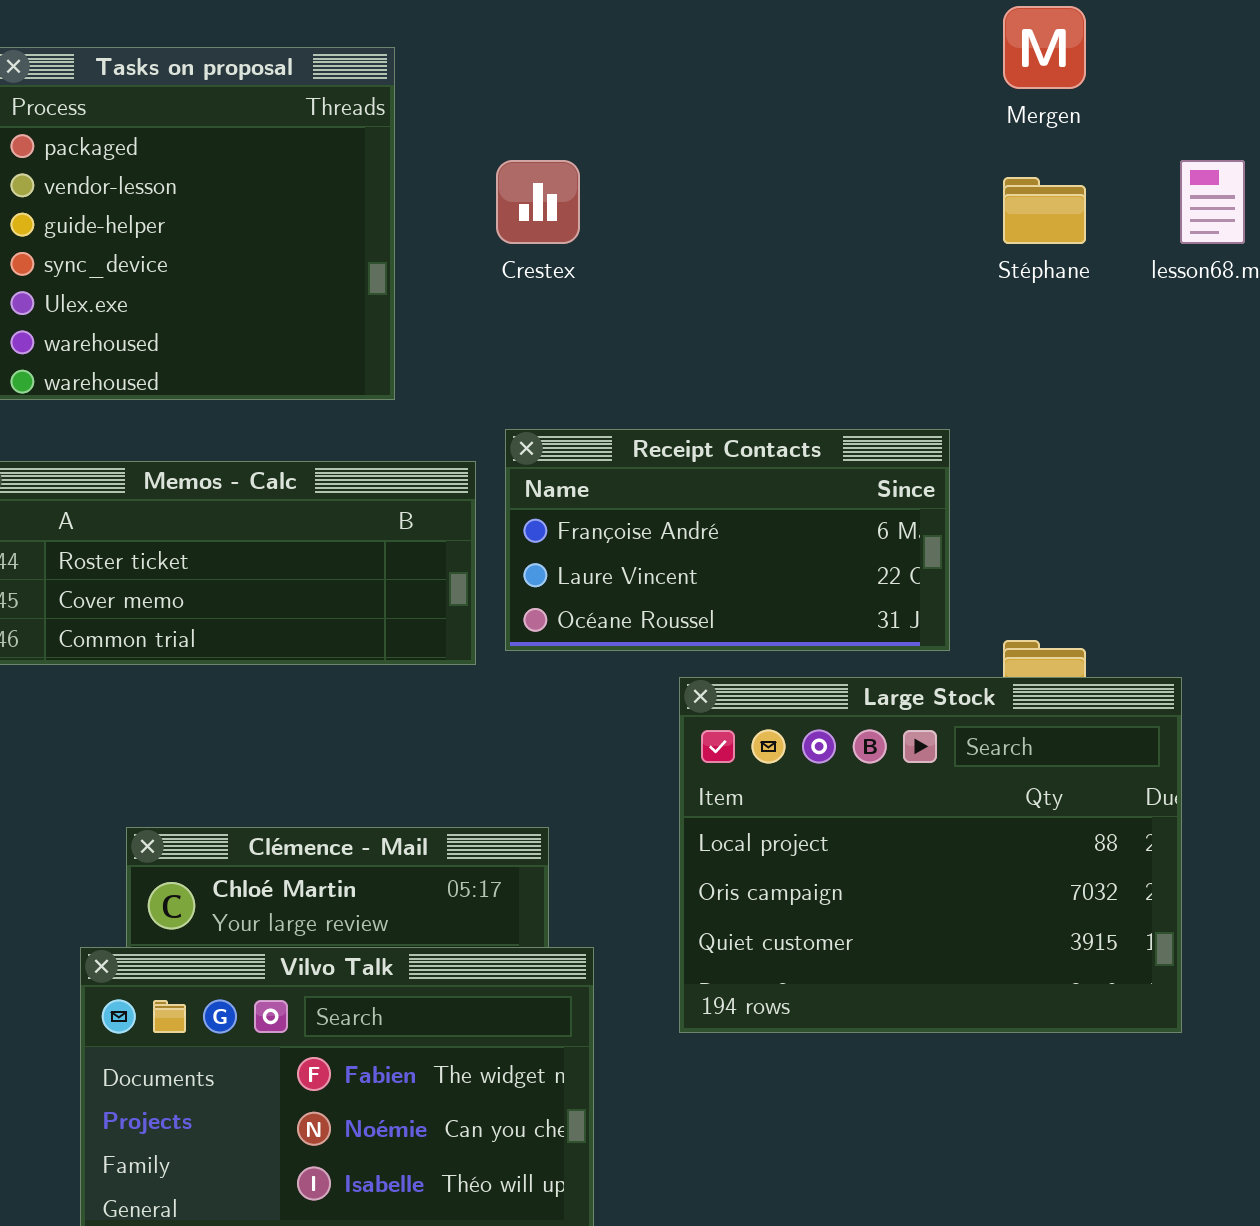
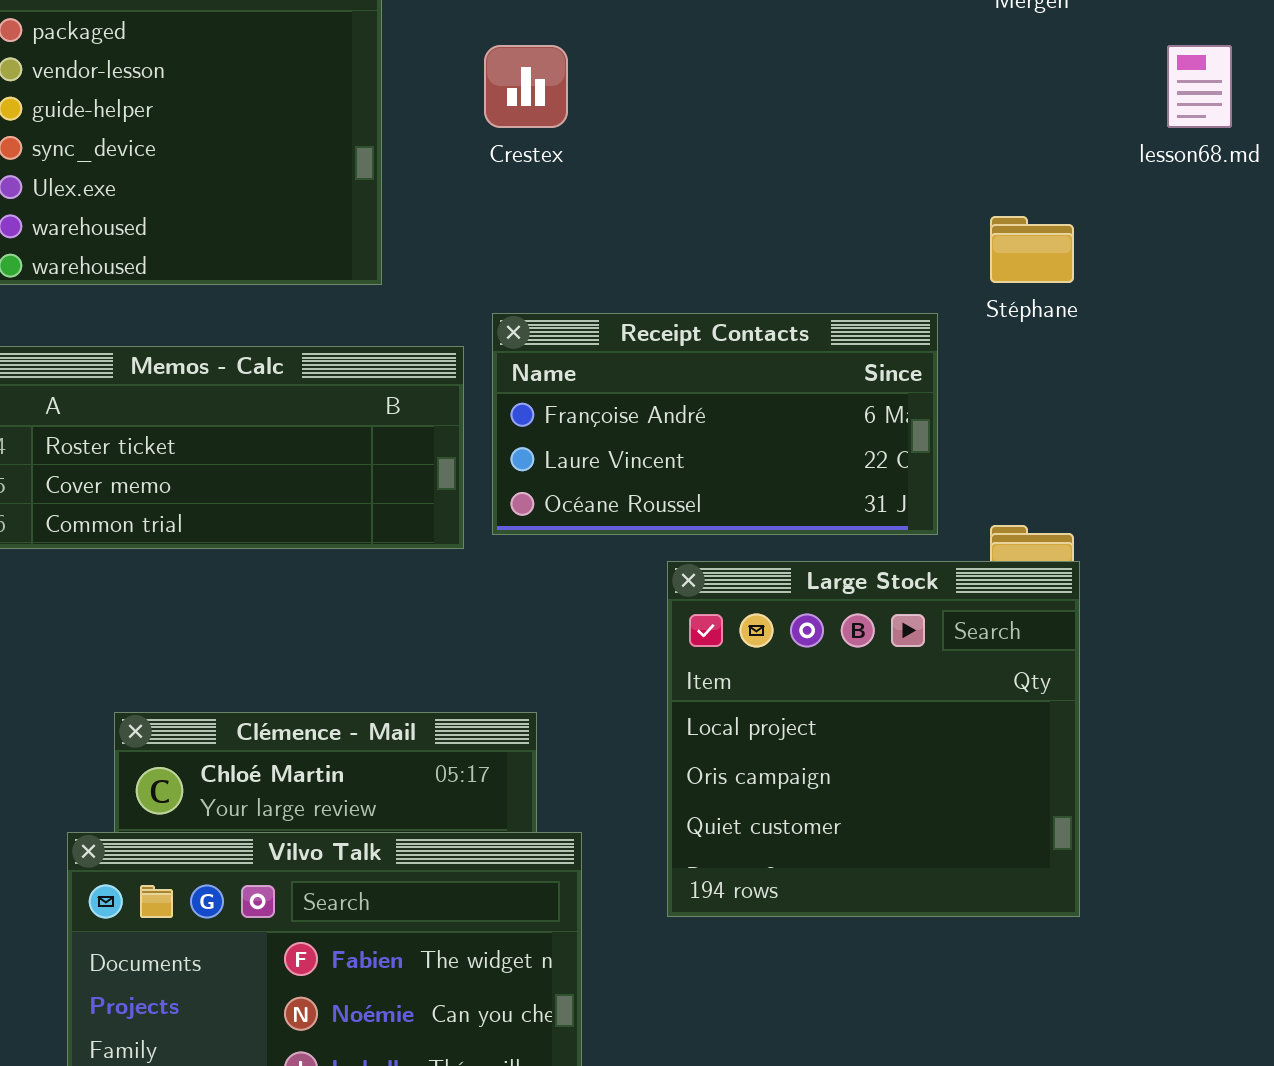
Stéphane: [1003,177,1086,244] -> [990,216,1074,283], moved
Large Stock: [679,677,1182,1033] -> [667,561,1080,917], resized

